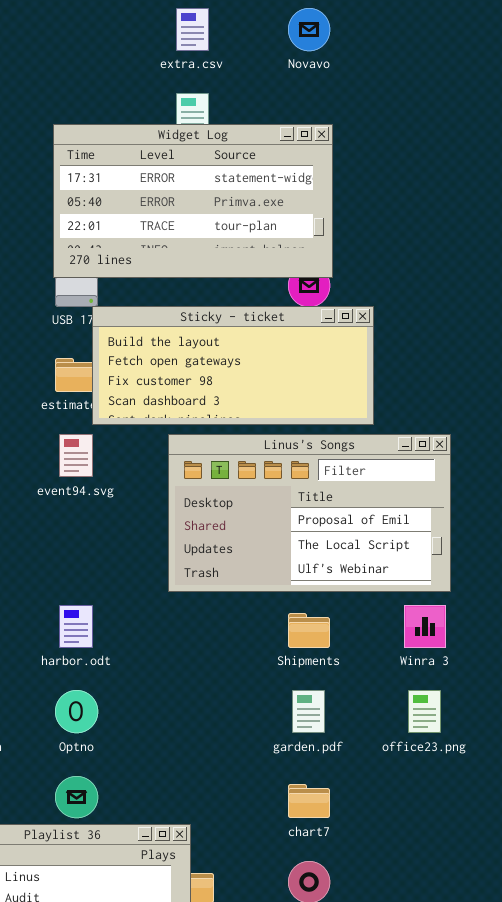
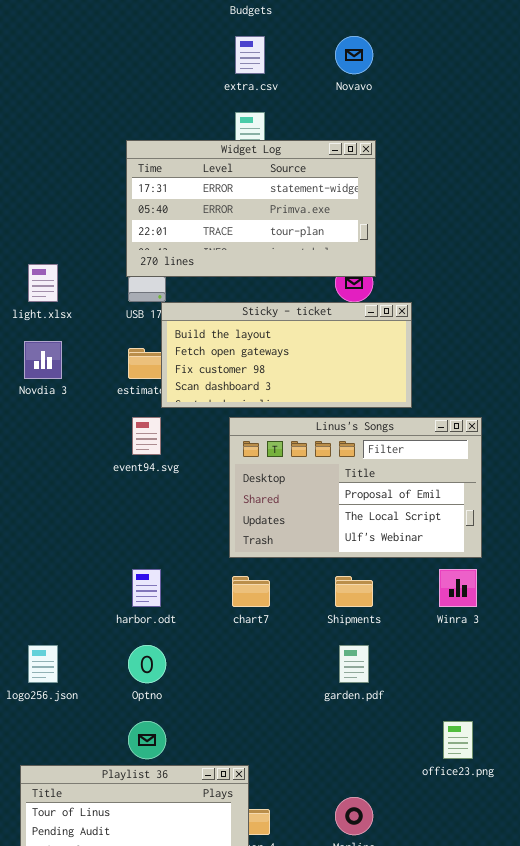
office23.png: [408,690,441,733] -> [443,721,473,759], moved
chart7: [288,784,330,818] -> [232,576,270,607], moved

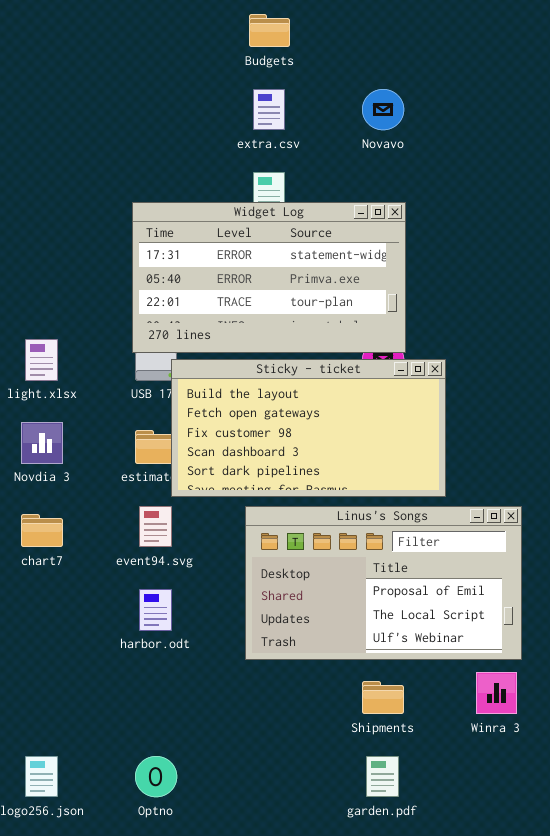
Sticky - ticket: [161,302,412,408] -> [171,359,446,497], resized
harbor.odt: [132,569,161,607] -> [139,589,172,631], moved
chart7: [232,576,270,607] -> [21,514,63,547], moved

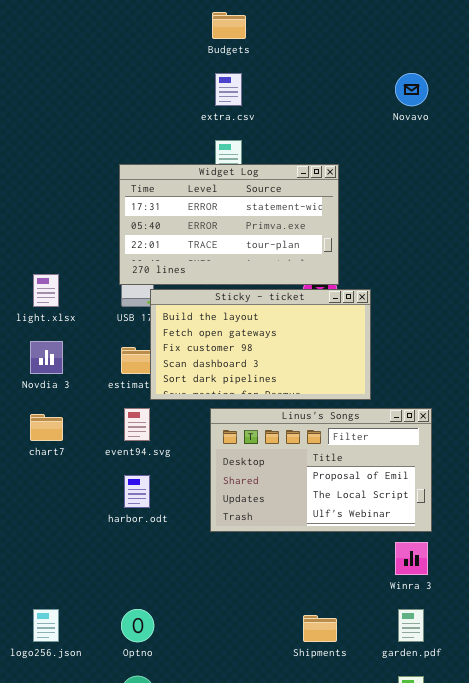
Novavo: [362,89,404,130] -> [395,73,428,106], moved
Shipments: [362,681,404,714] -> [303,615,337,642], moved
garden.pdf: [366,756,399,797] -> [398,609,424,642], moved

